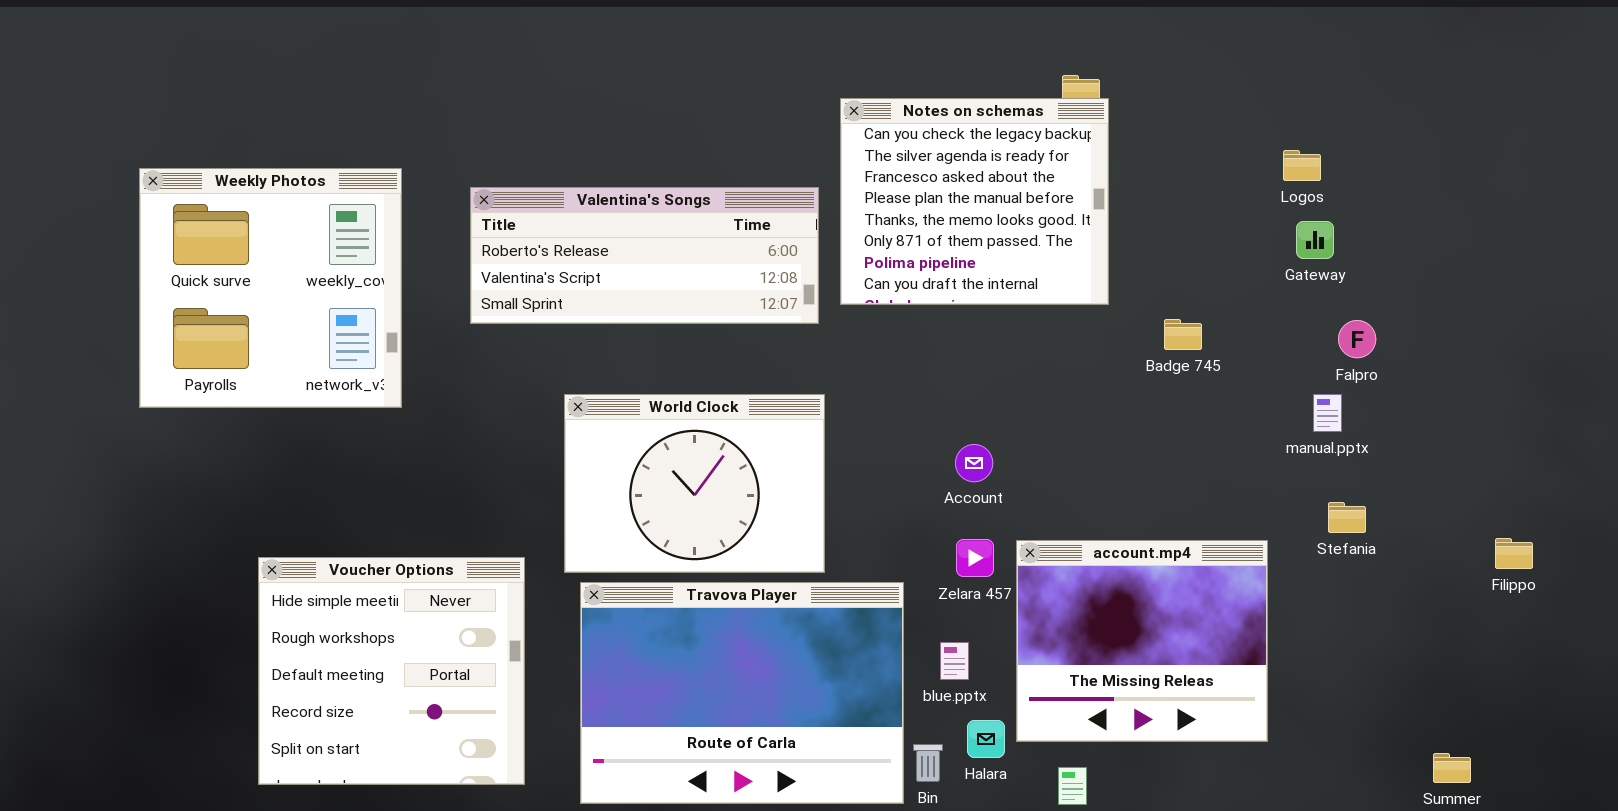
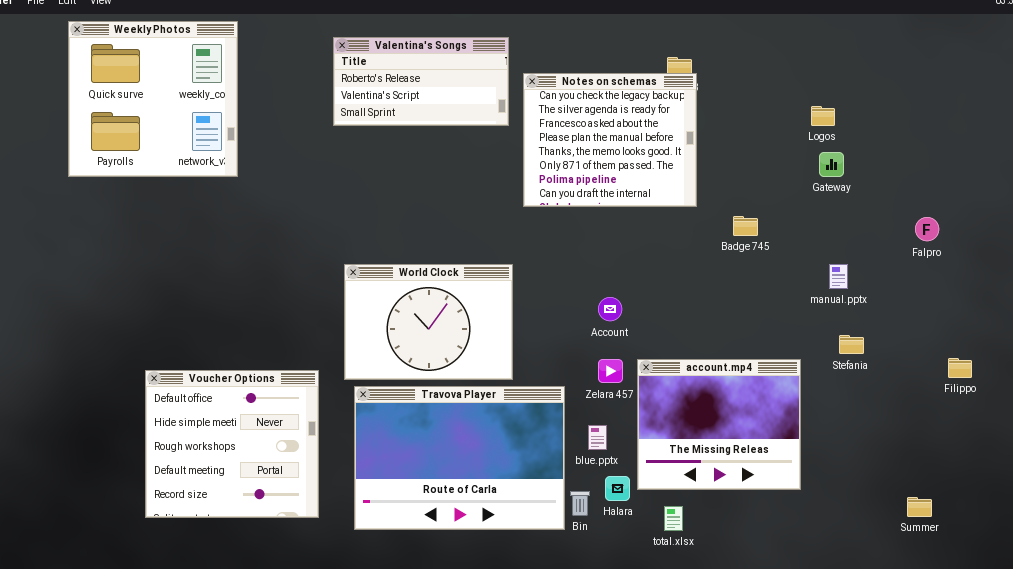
Weekly Photos: [139,168,402,408] -> [68,21,238,177], moved
Valentina's Songs: [470,187,819,324] -> [333,37,509,126], moved, resized
Falpro: [1338,320,1376,358] -> [915,217,939,241], moved
Voucher Options: [258,557,525,785] -> [145,370,319,518], scrolled up 1 row

